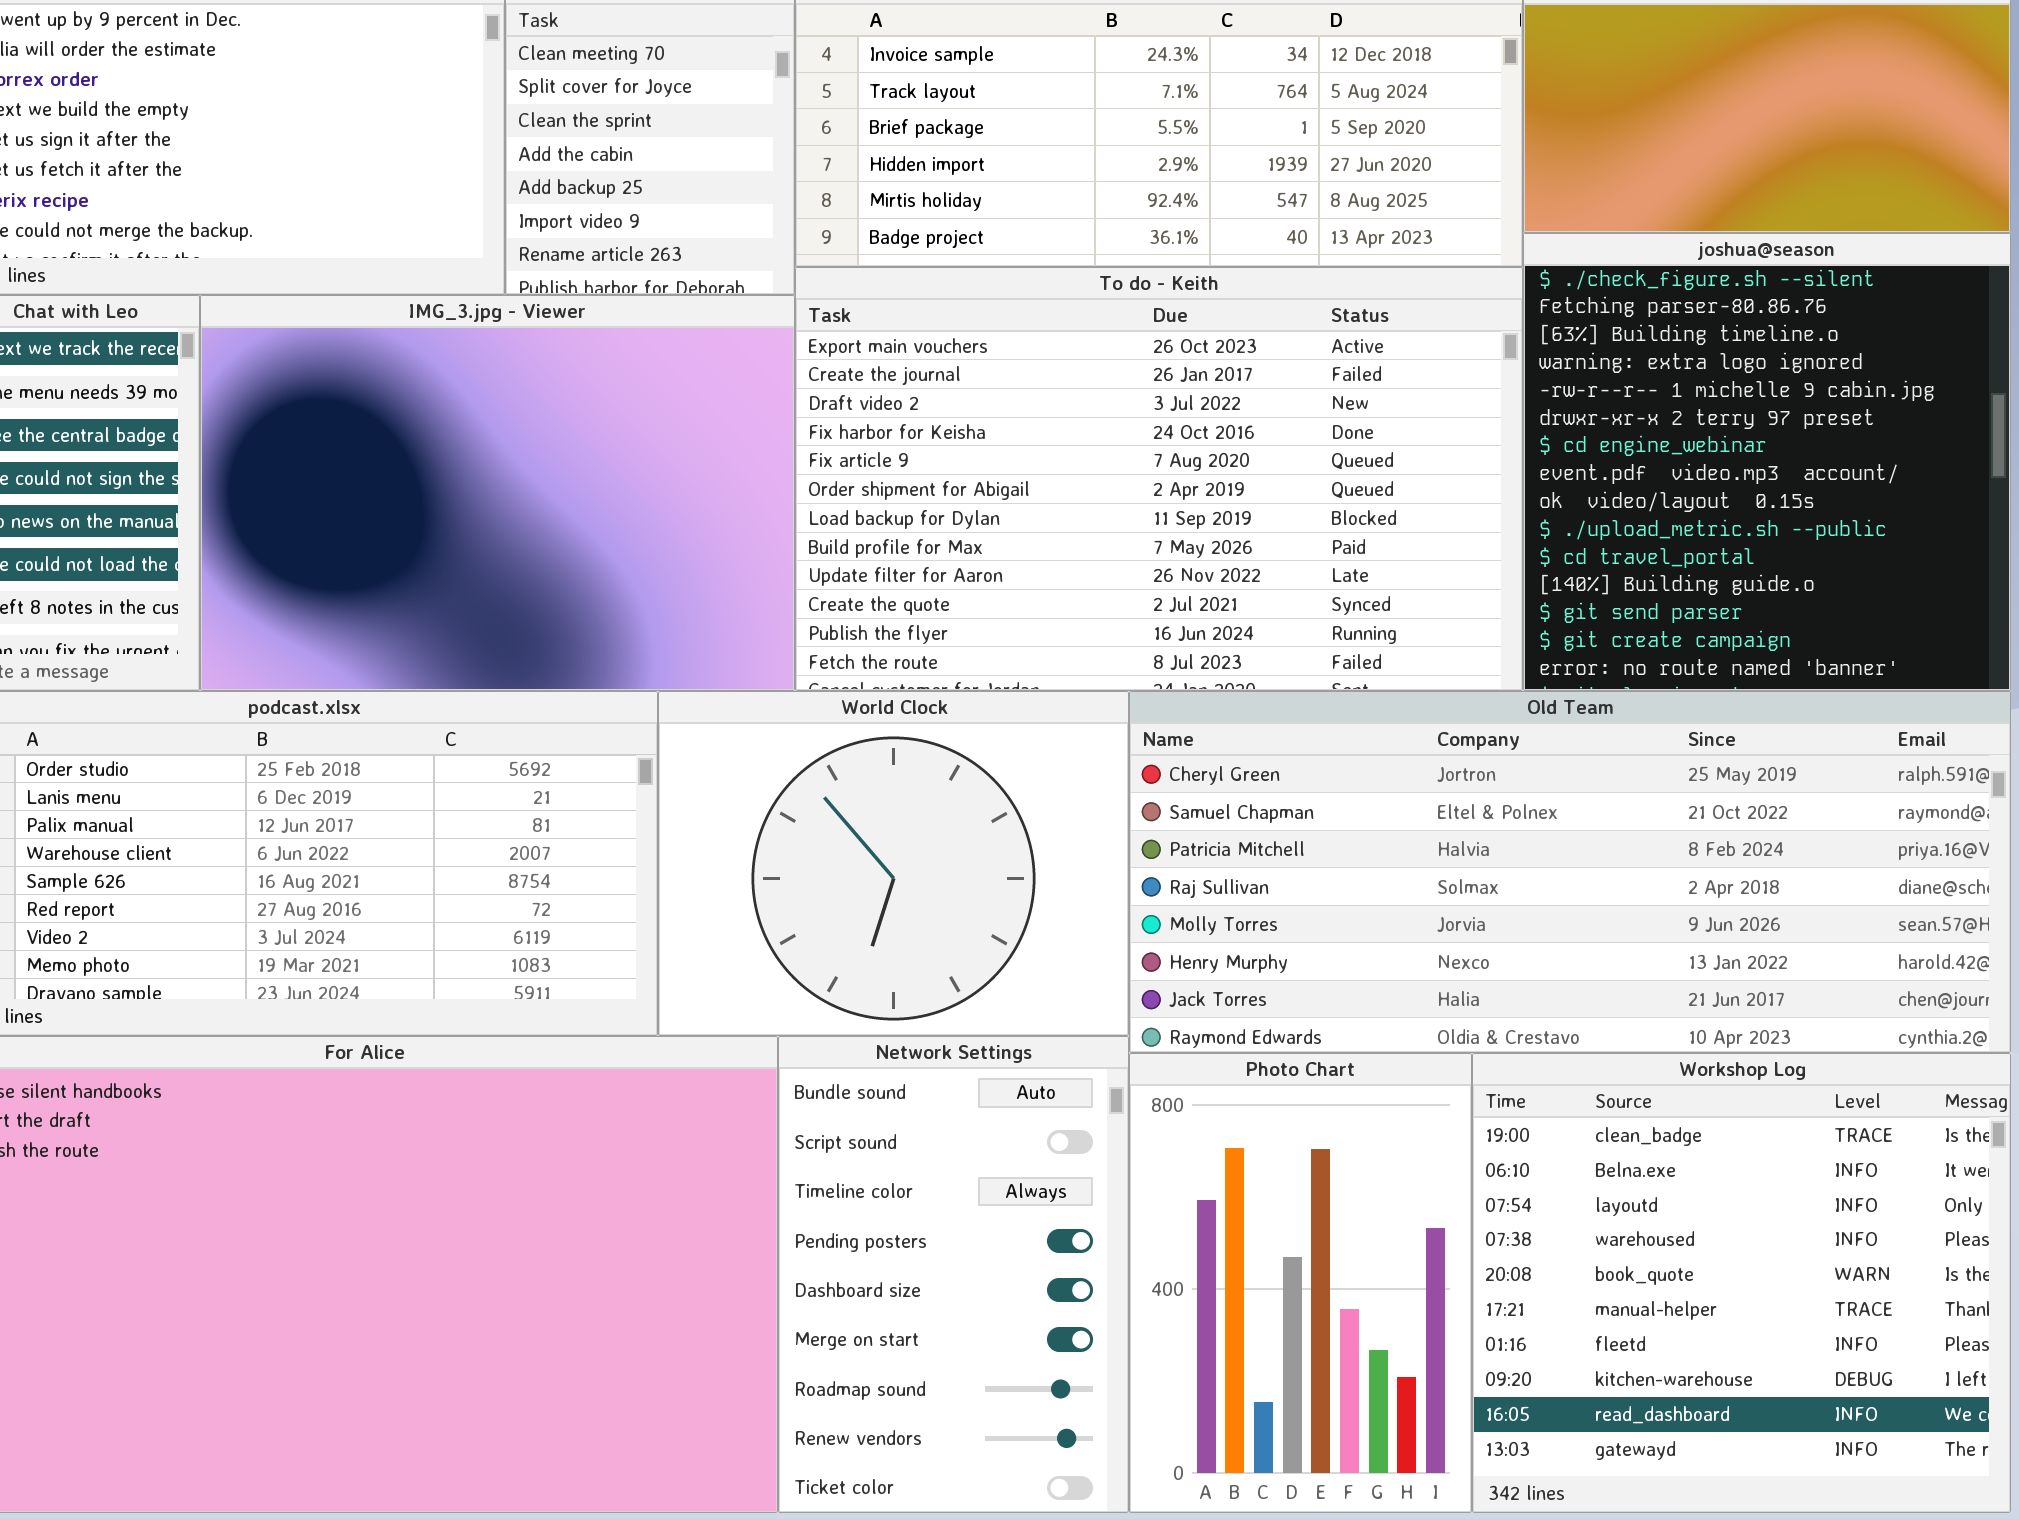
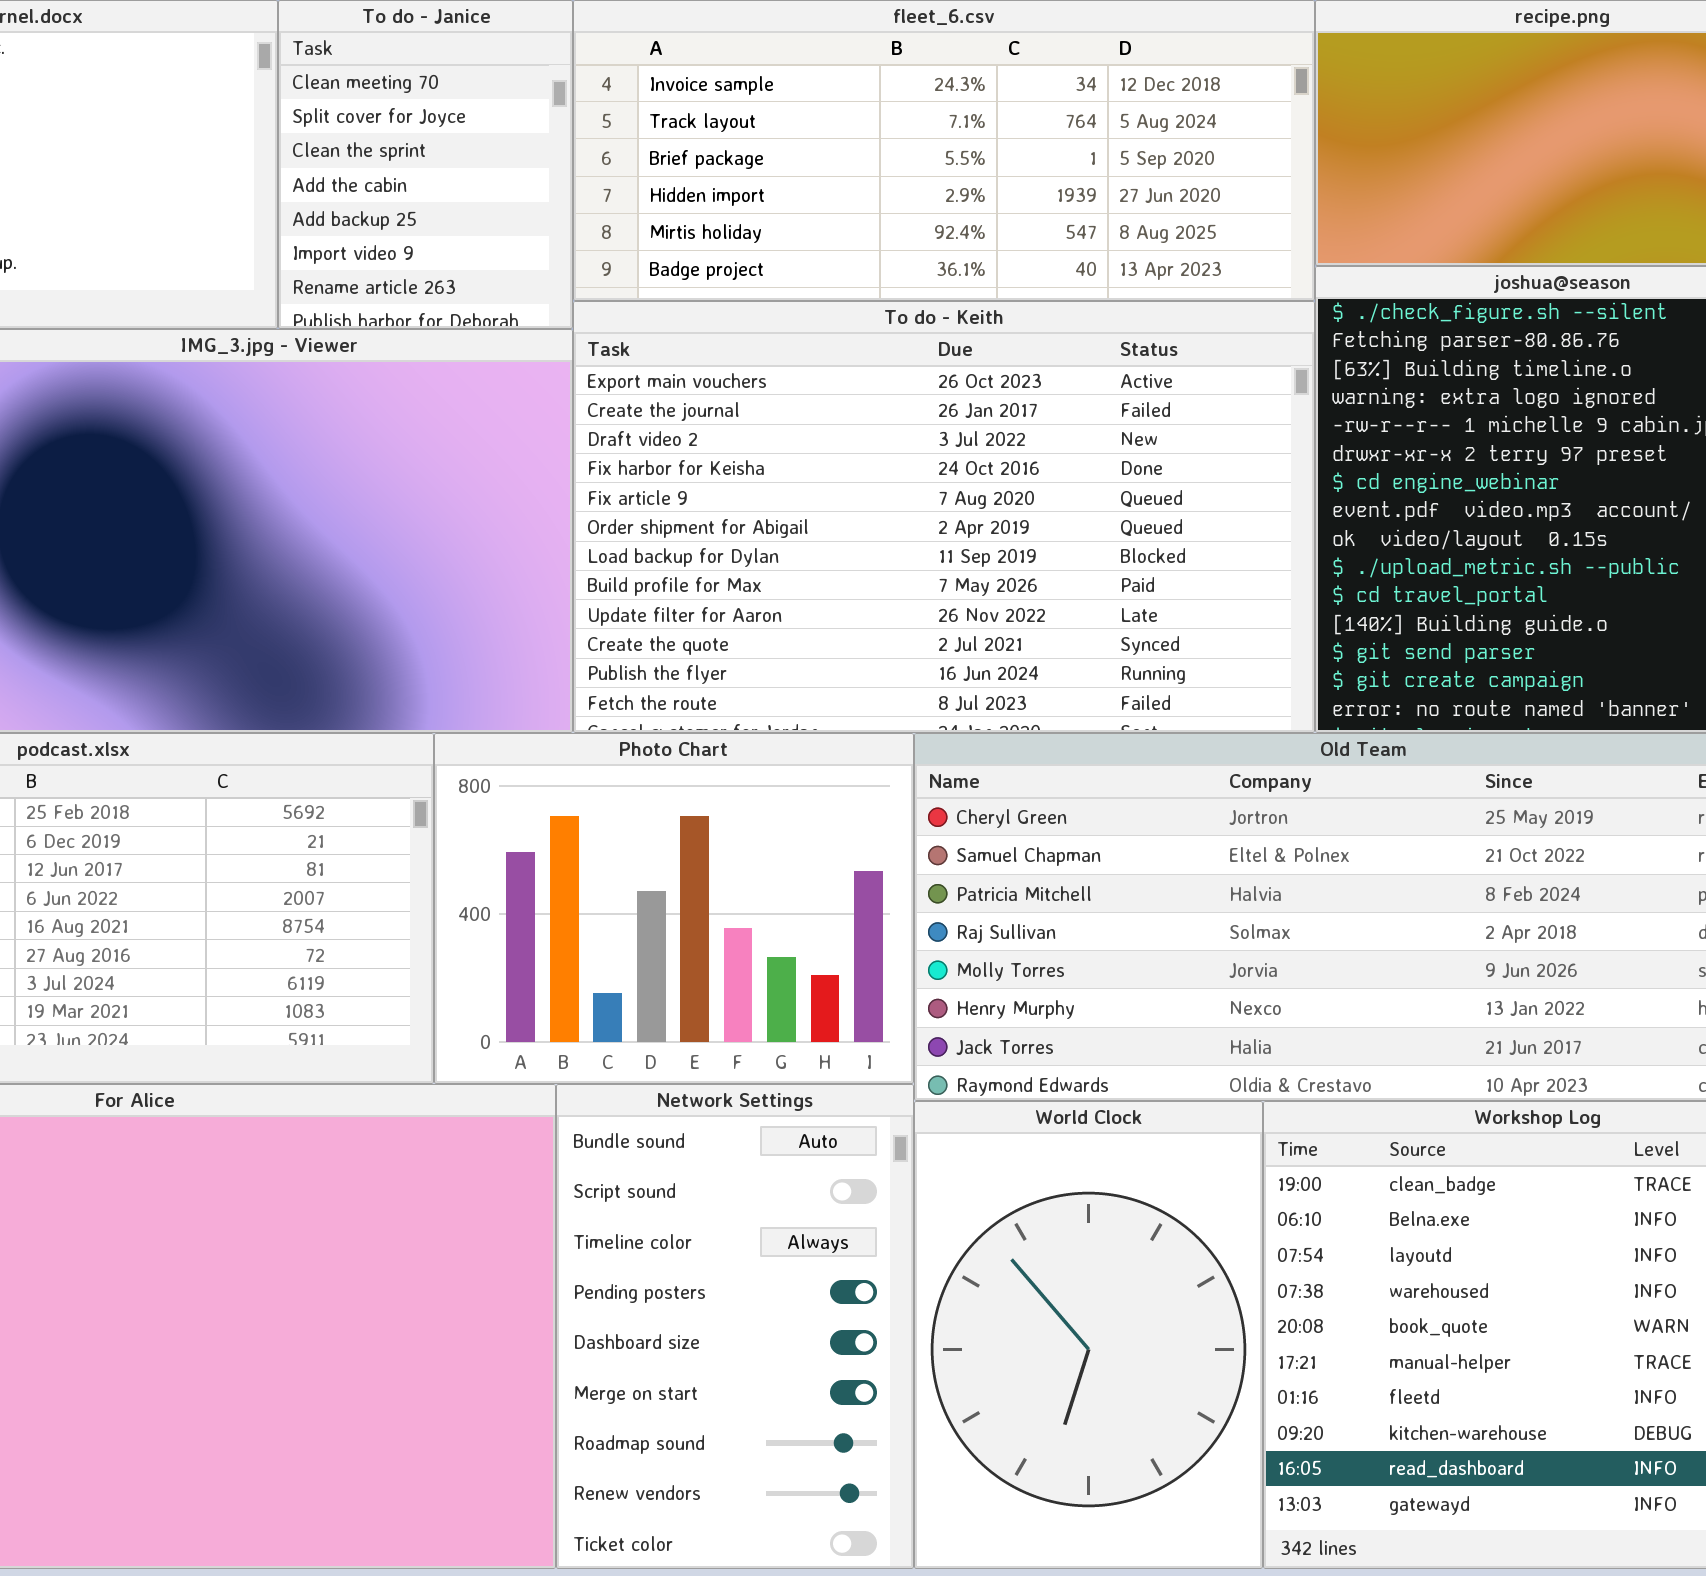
World Clock: [658,691,1129,1036] -> [914,1101,1263,1569], moved, resized
Photo Chart: [1129,1053,1472,1513] -> [434,733,914,1084], moved, resized

